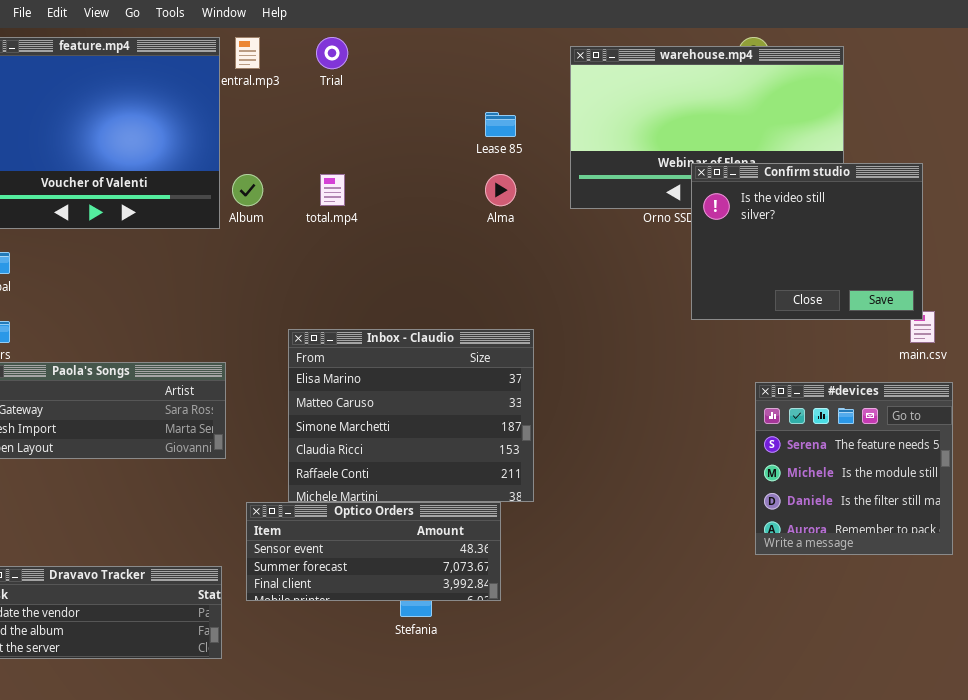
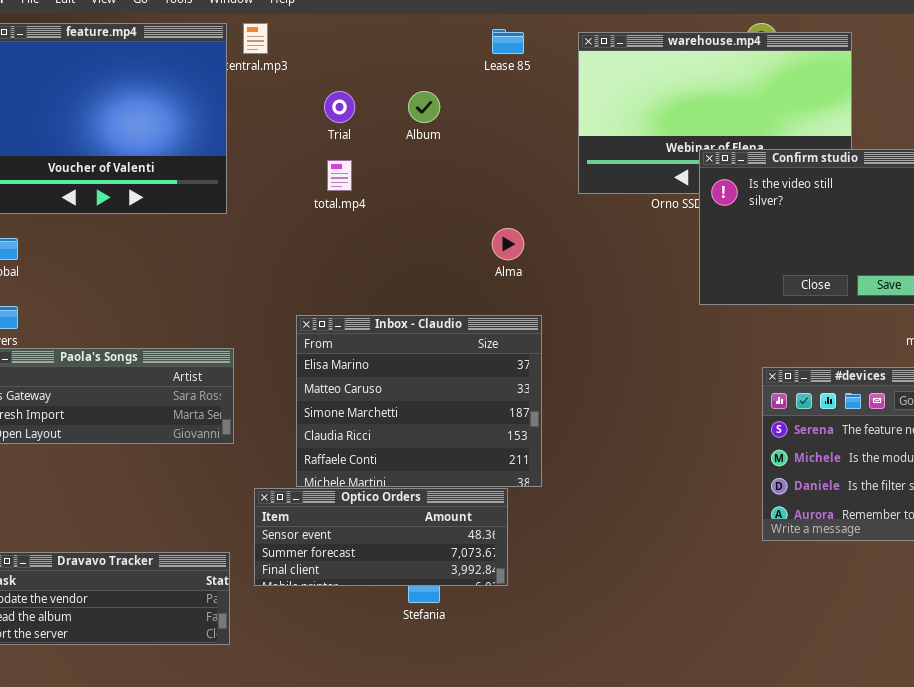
Trial: [316,37,348,69] -> [324,91,355,123], moved
Lease 85: [485,112,516,137] -> [492,29,524,54], moved
Album: [232,174,263,206] -> [408,91,440,123], moved
Alma: [485,174,516,206] -> [492,228,524,260], moved

